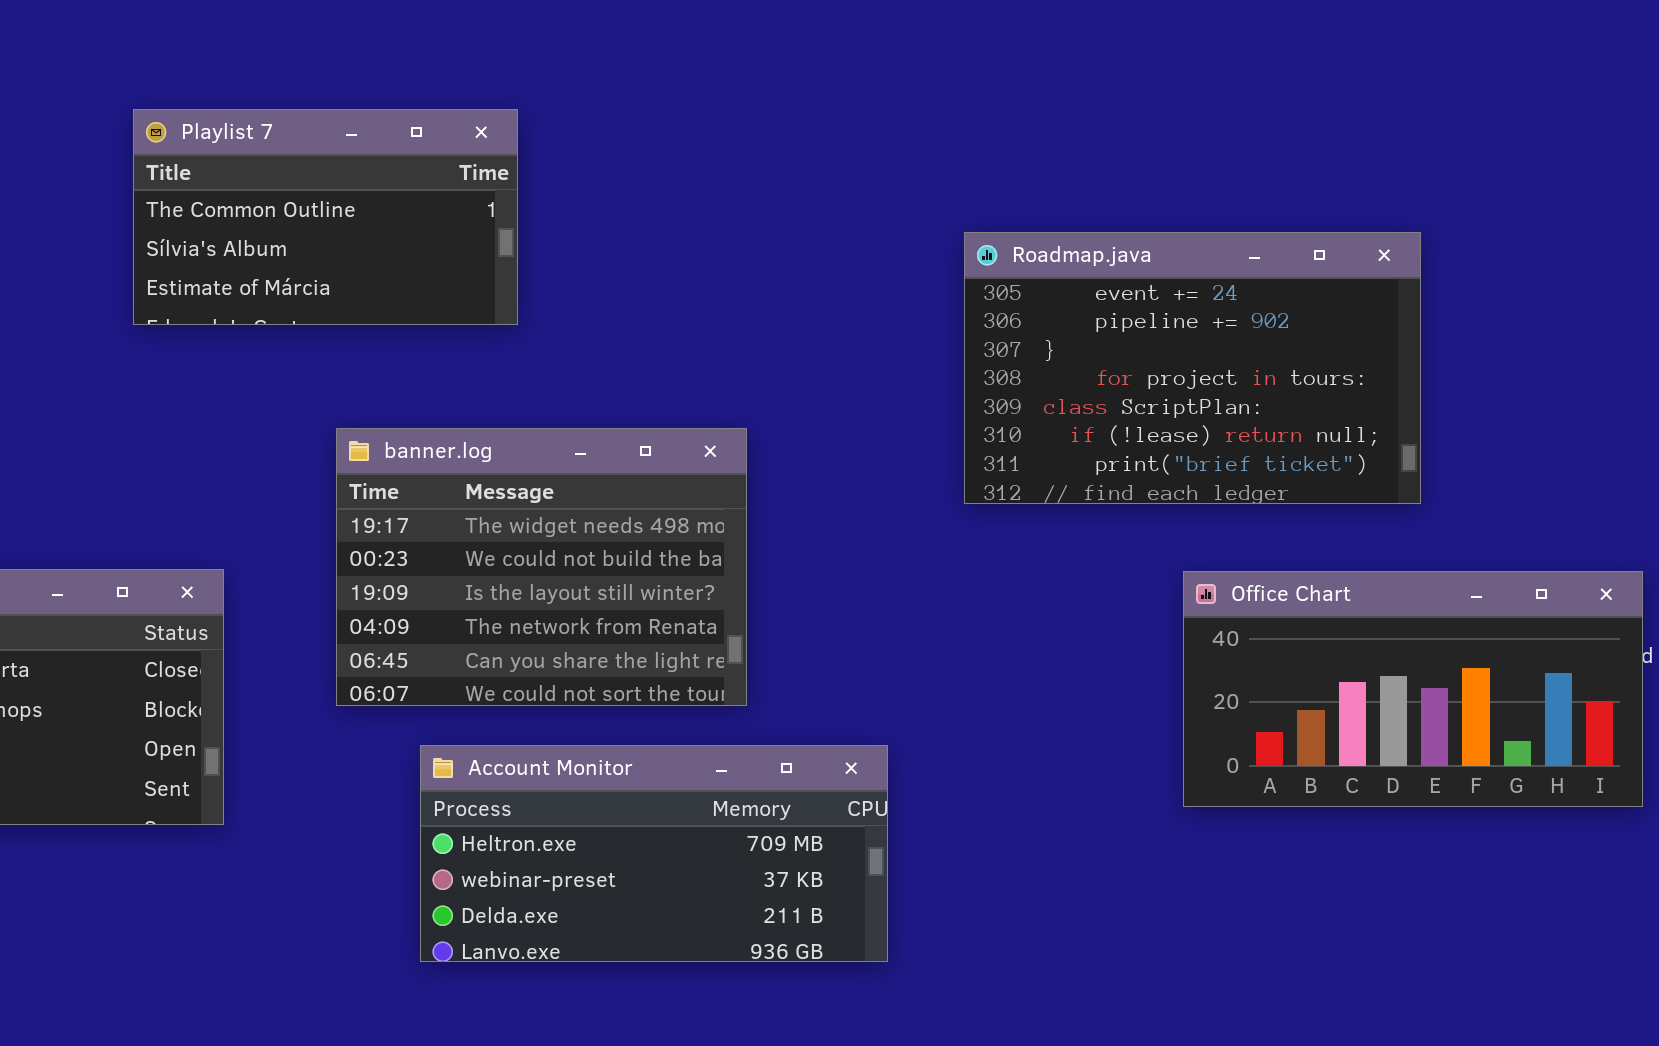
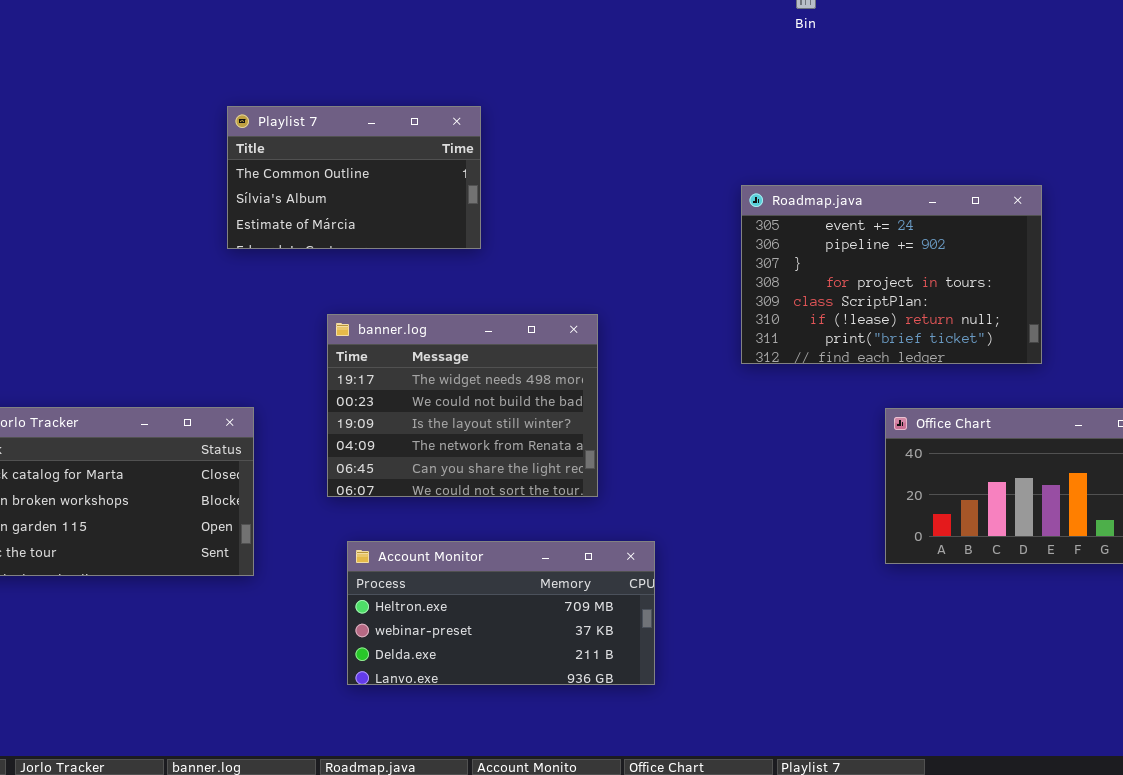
Playlist 7: [133,109,518,325] -> [227,106,481,249], moved
Account Monitor: [420,745,888,962] -> [347,541,655,685], moved

